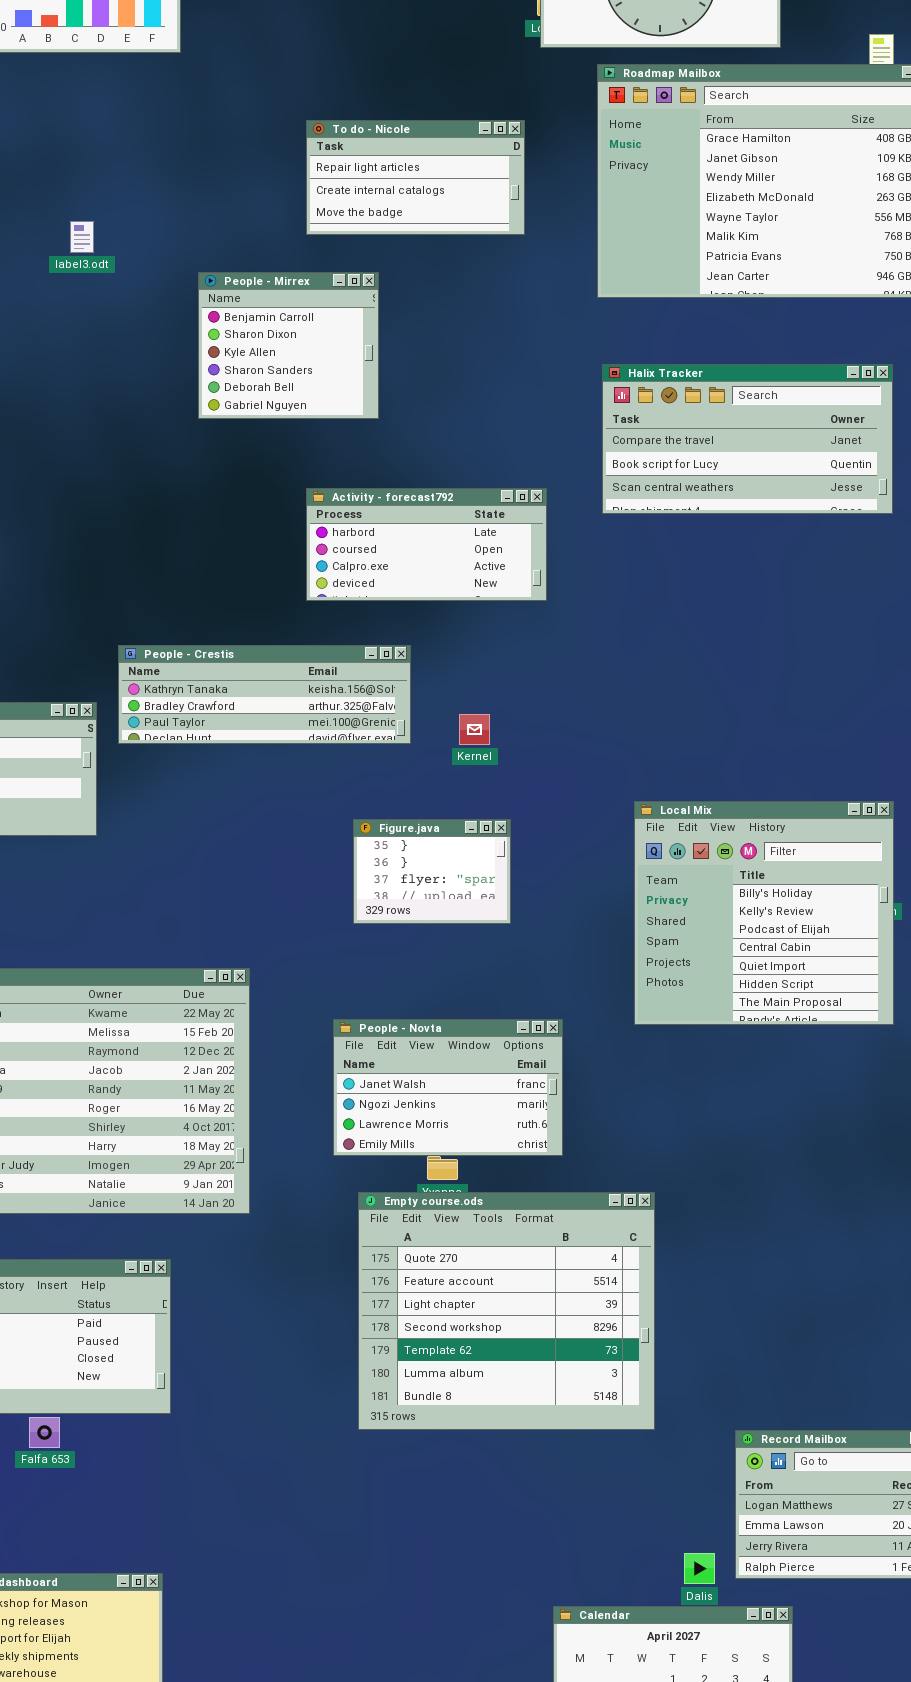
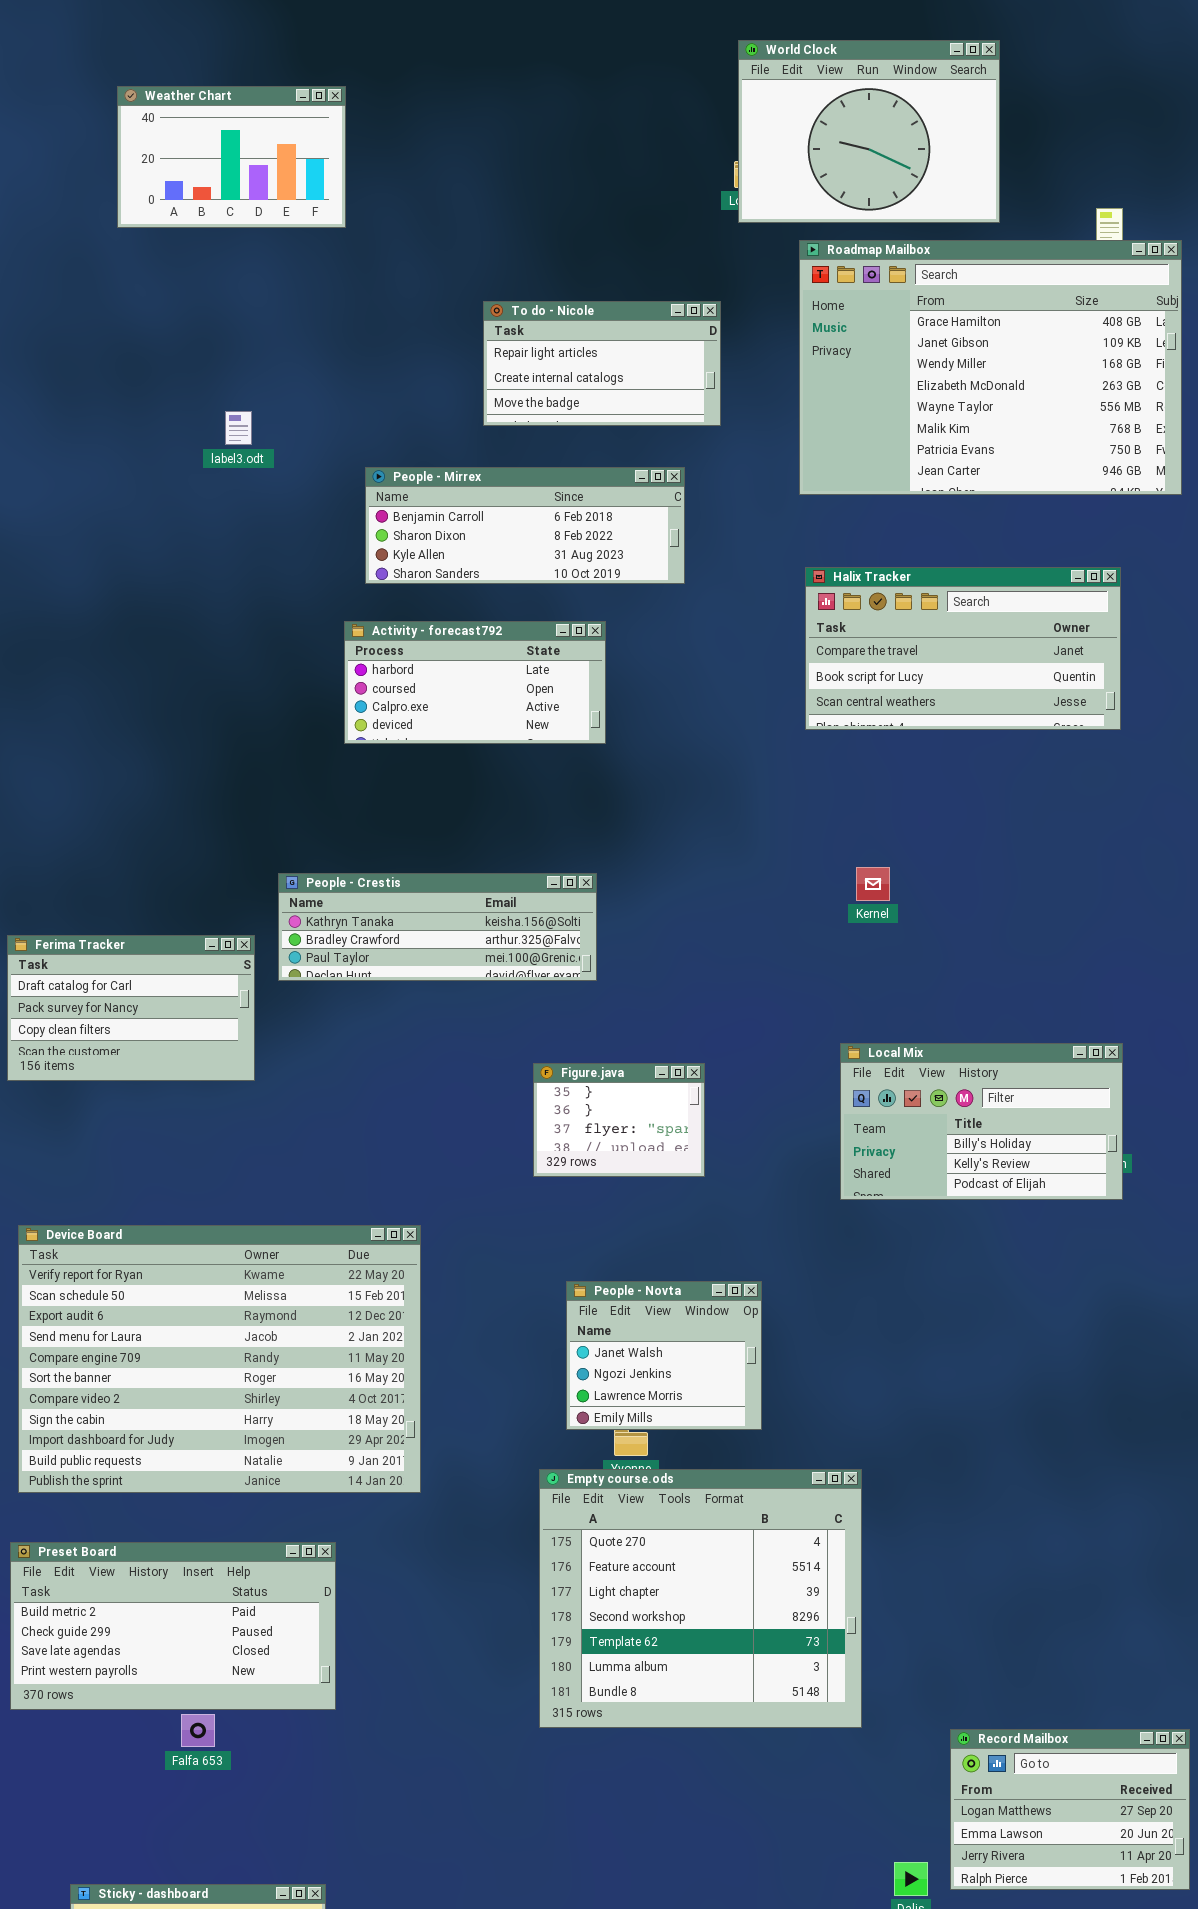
People - Mirrex: [198,272,379,419] -> [365,467,685,584], resized
Activity - forecast792: [306,488,547,601] -> [344,621,606,744], moved
Kernel: [459,714,490,745] -> [856,867,890,901], moved
Local Mix: [634,801,894,1025] -> [840,1043,1123,1200], resized
People - Novta: [333,1019,563,1156] -> [566,1281,762,1430], resized

